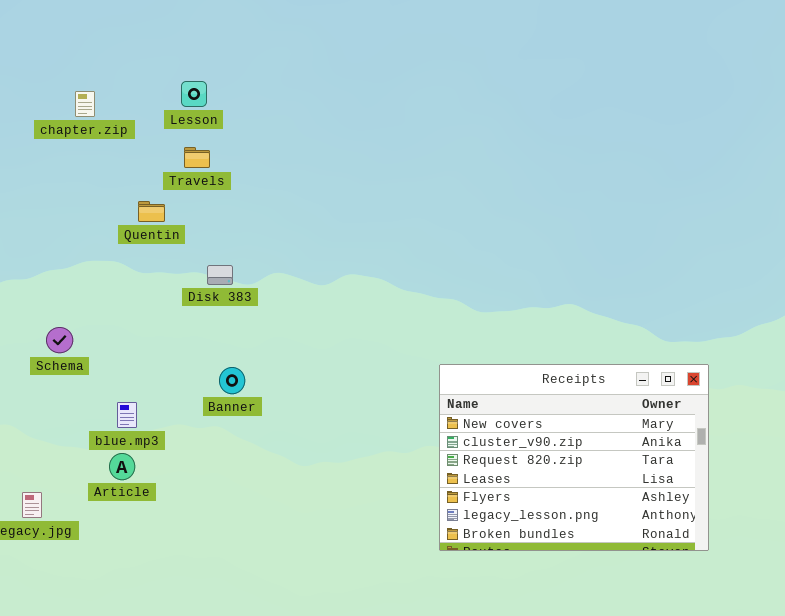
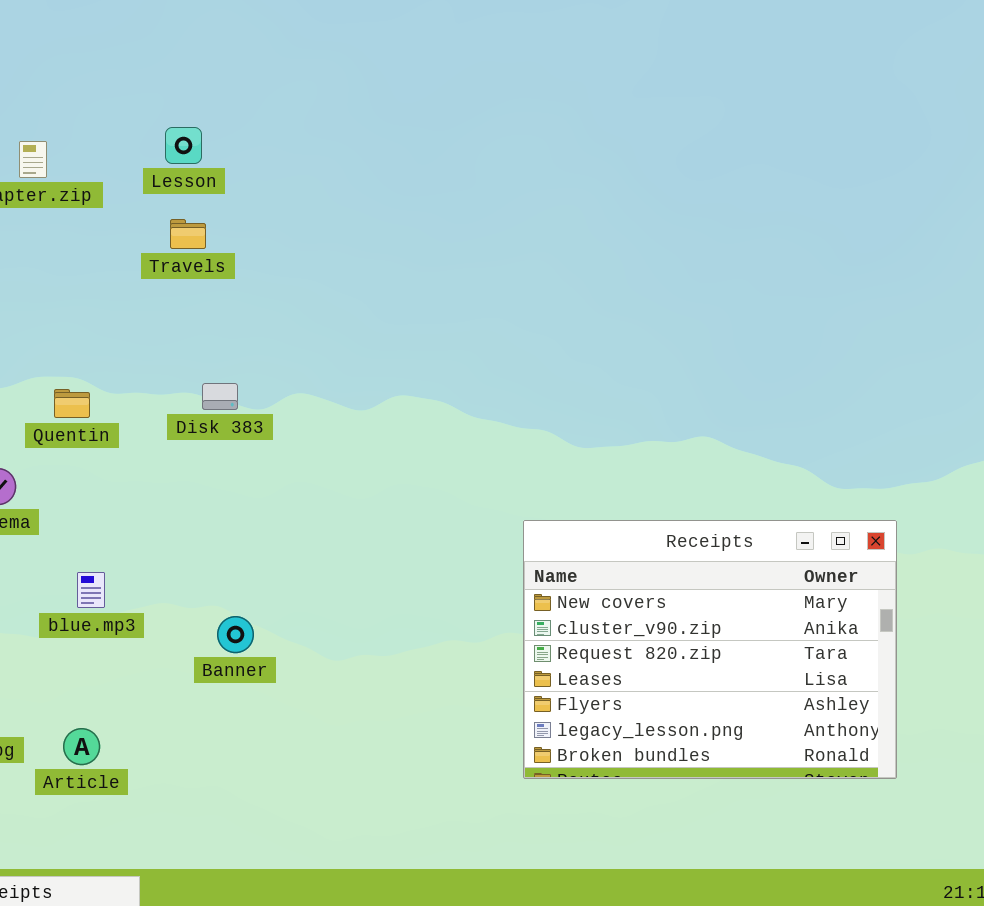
Quentin: [138,201,165,222] -> [54,389,90,418], moved
Banner: [219,367,245,394] -> [217,616,254,653], moved
Article: [109,453,135,480] -> [63,728,100,765], moved

